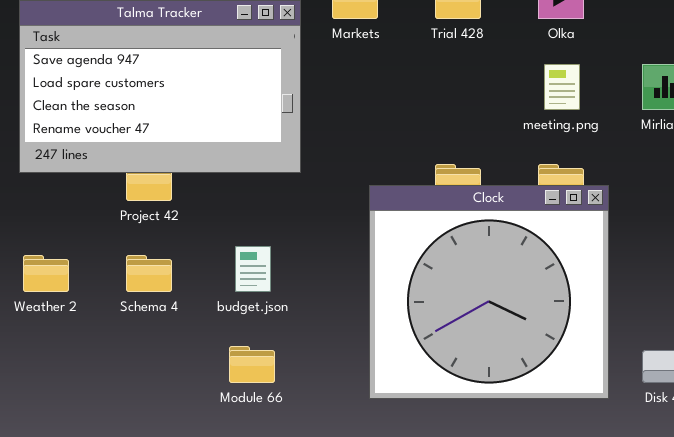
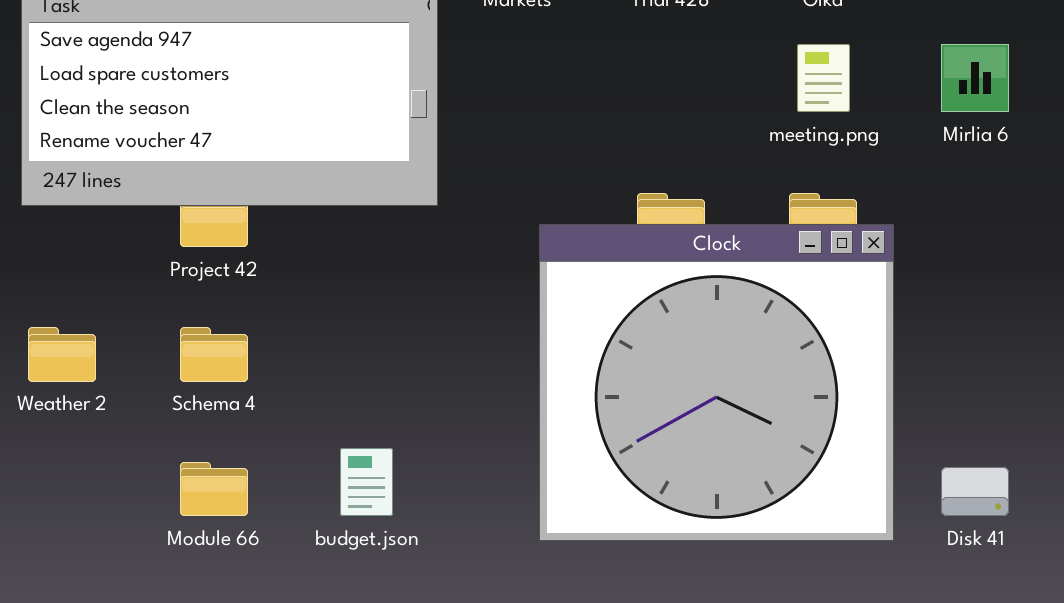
budget.json: [235,246,271,292] -> [340,448,393,516], moved
Module 66: [229,346,275,383] -> [180,462,248,516], moved

